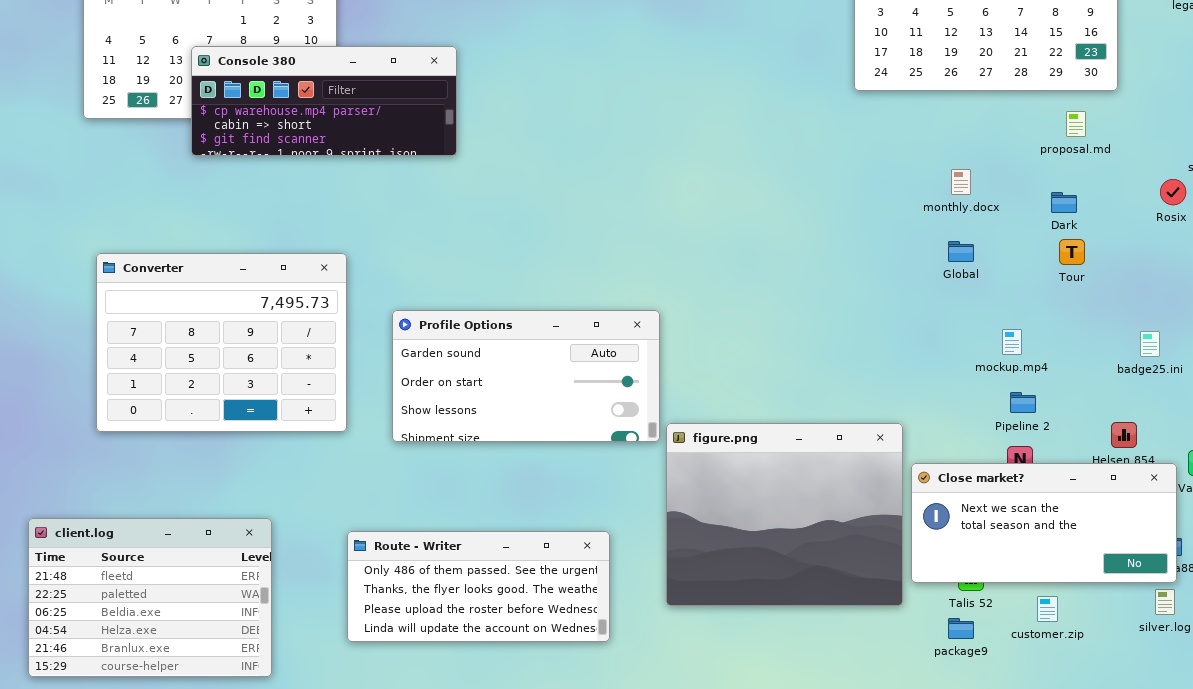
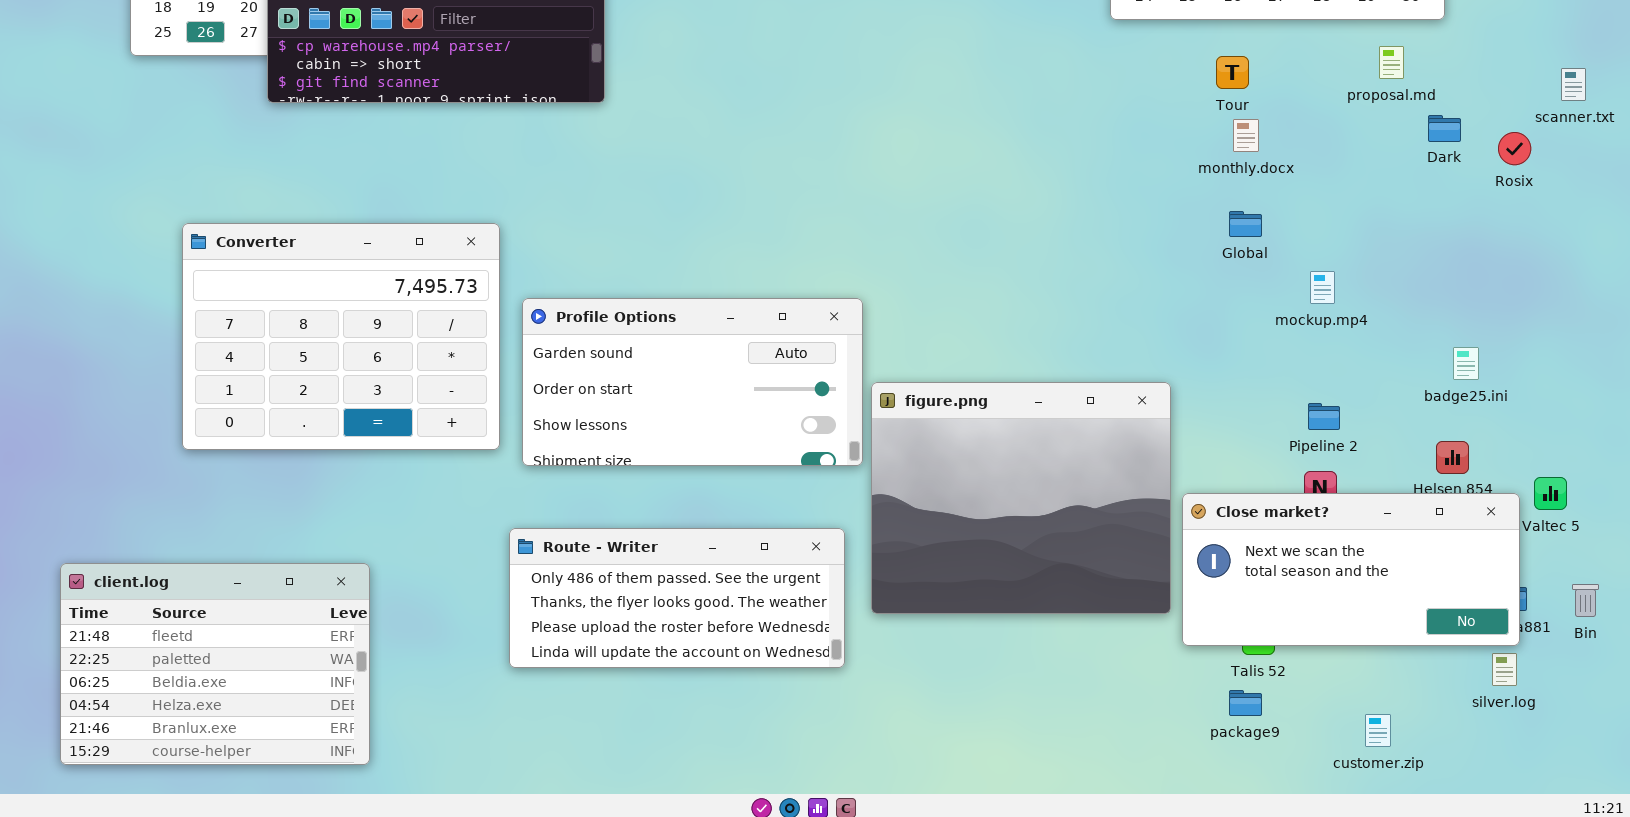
Dark: [1051,192,1077,213] -> [1428,115,1461,142], moved
Tour: [1059,239,1085,265] -> [1216,56,1249,89], moved
Converter: [96,253,347,432] -> [182,223,500,450], moved
mockup.mp4: [1002,329,1022,355] -> [1310,271,1335,304], moved
badge25.ini: [1140,331,1160,357] -> [1453,347,1479,380], moved
figure.png: [666,423,903,606] -> [871,382,1171,614], moved
Route - Writer: [347,531,610,642] -> [509,528,845,668], moved
customer.zip: [1037,596,1058,622] -> [1365,714,1391,747], moved

